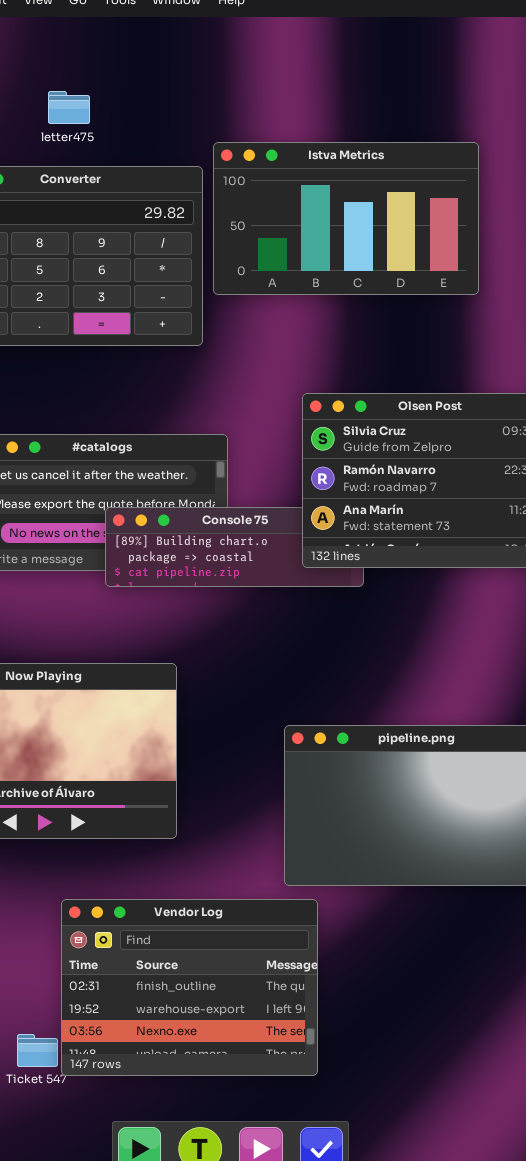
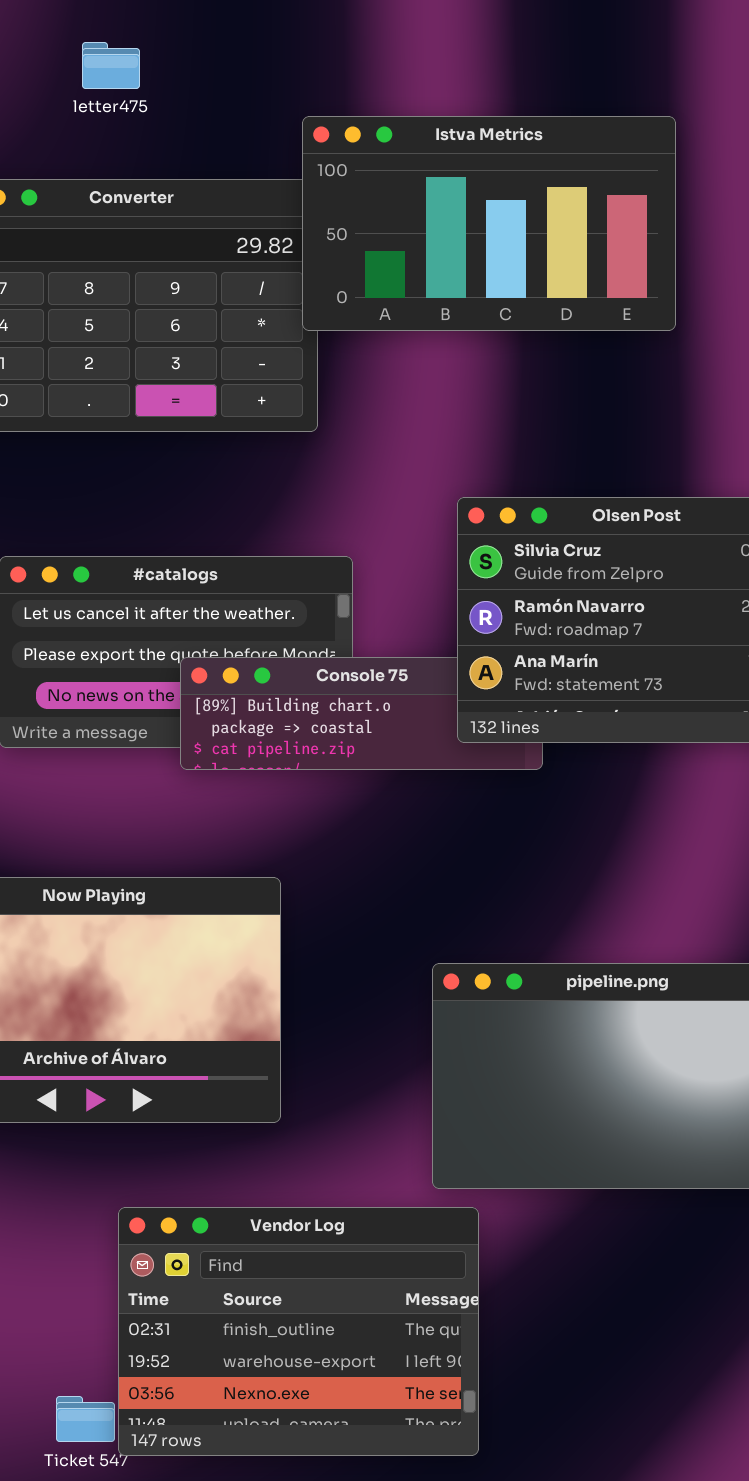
letter475: [48,91,90,124] -> [82,42,140,89], moved
Istva Metrics: [213,142,479,295] -> [302,116,676,331], moved

